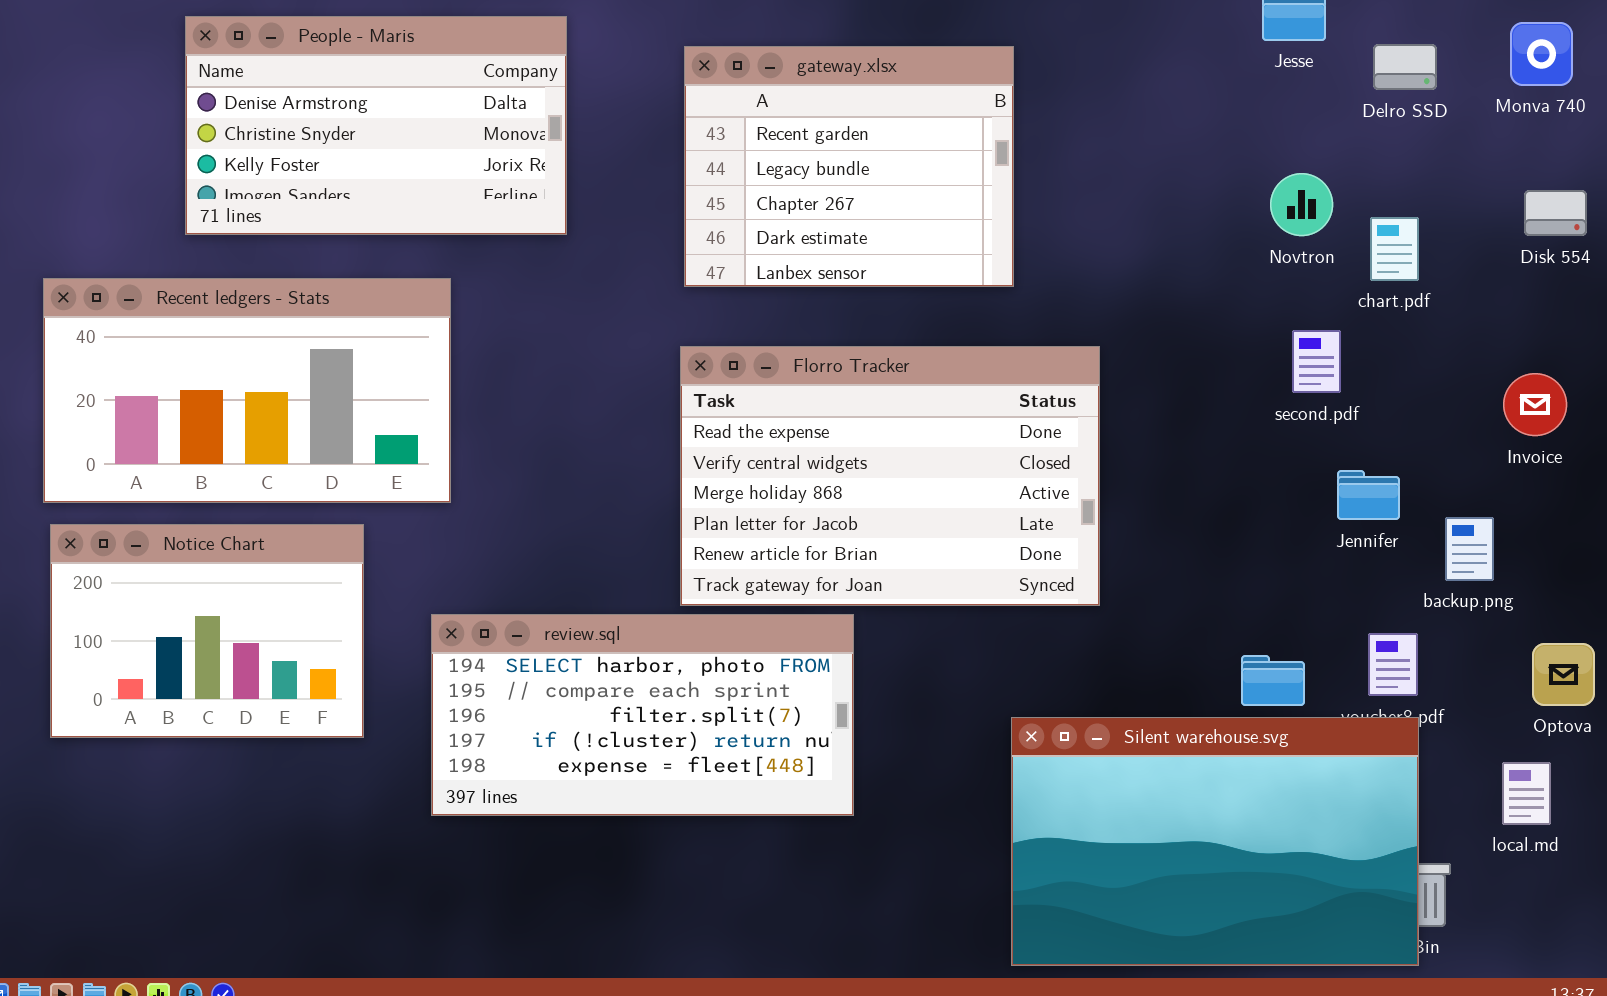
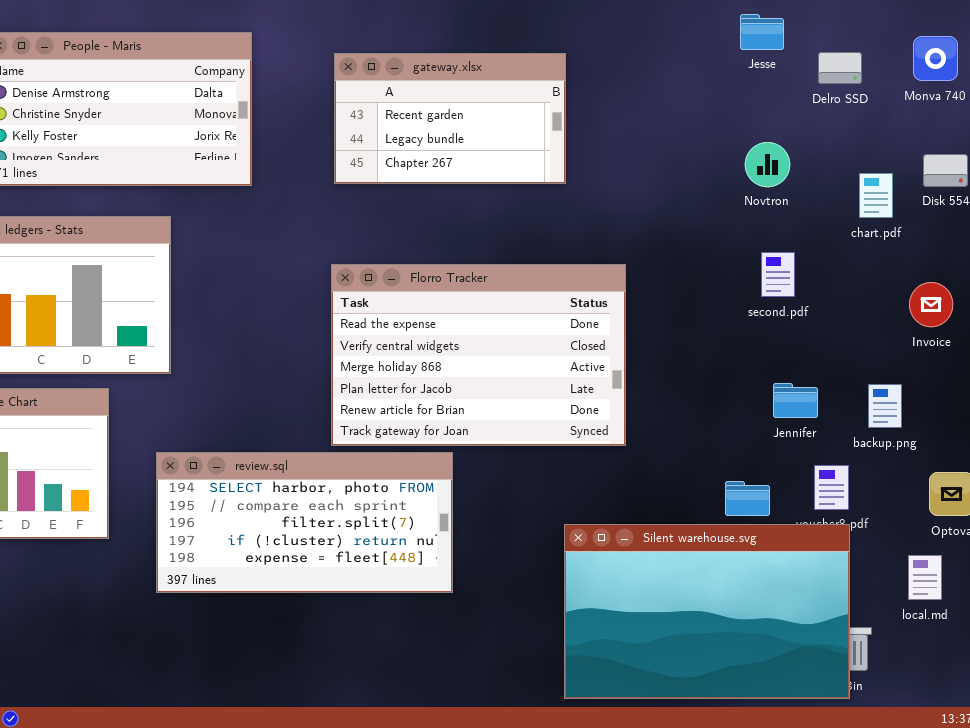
gateway.xlsx: [684,46,1014,287] -> [334,53,566,184], resized
chart.pdf: [1370,217,1419,281] -> [859,173,893,218], moved
Jennifer: [1337,470,1400,520] -> [773,383,818,418], moved

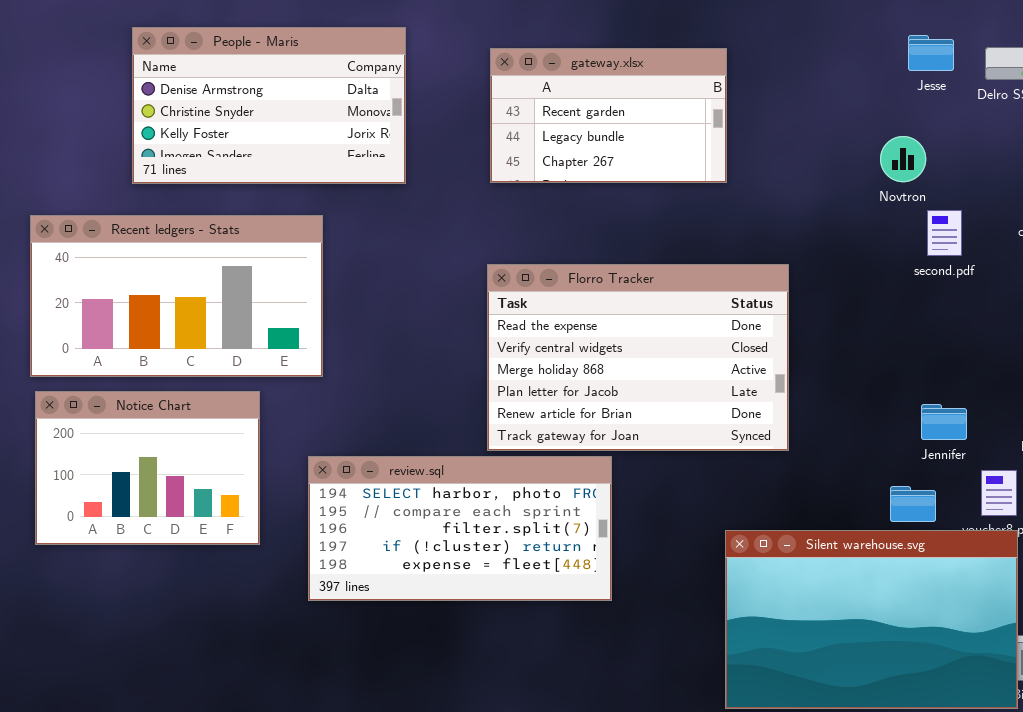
Jesse: [740,14,784,50] -> [908,35,954,71], moved
Novtron: [745,142,790,187] -> [880,136,926,182], moved
second.pdf: [761,252,795,297] -> [927,210,962,256], moved
Jennifer: [773,383,818,418] -> [921,404,967,440], moved

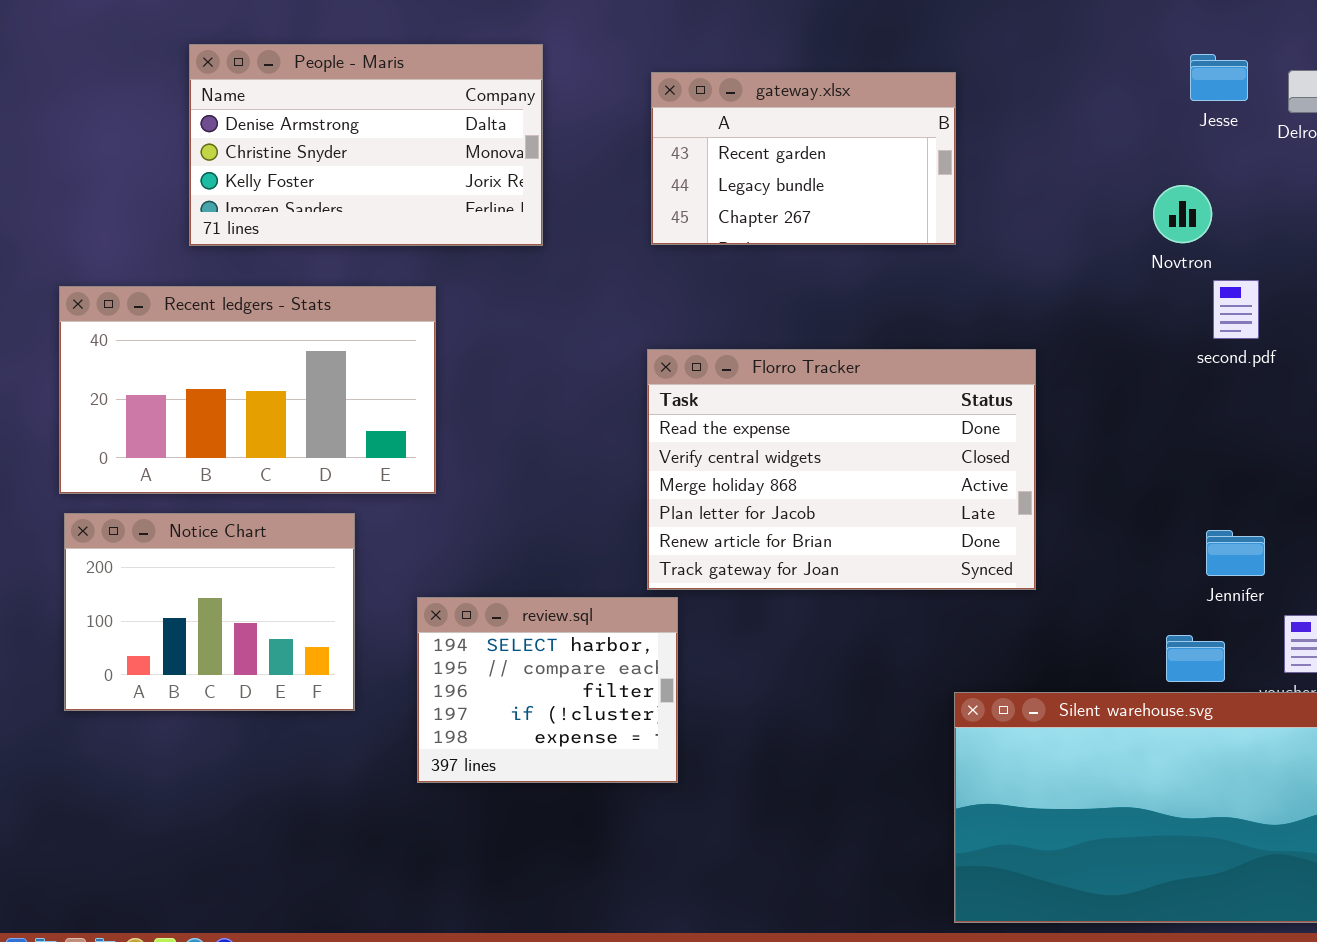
review.sql: [308,456,612,601] -> [417,597,678,783], resized

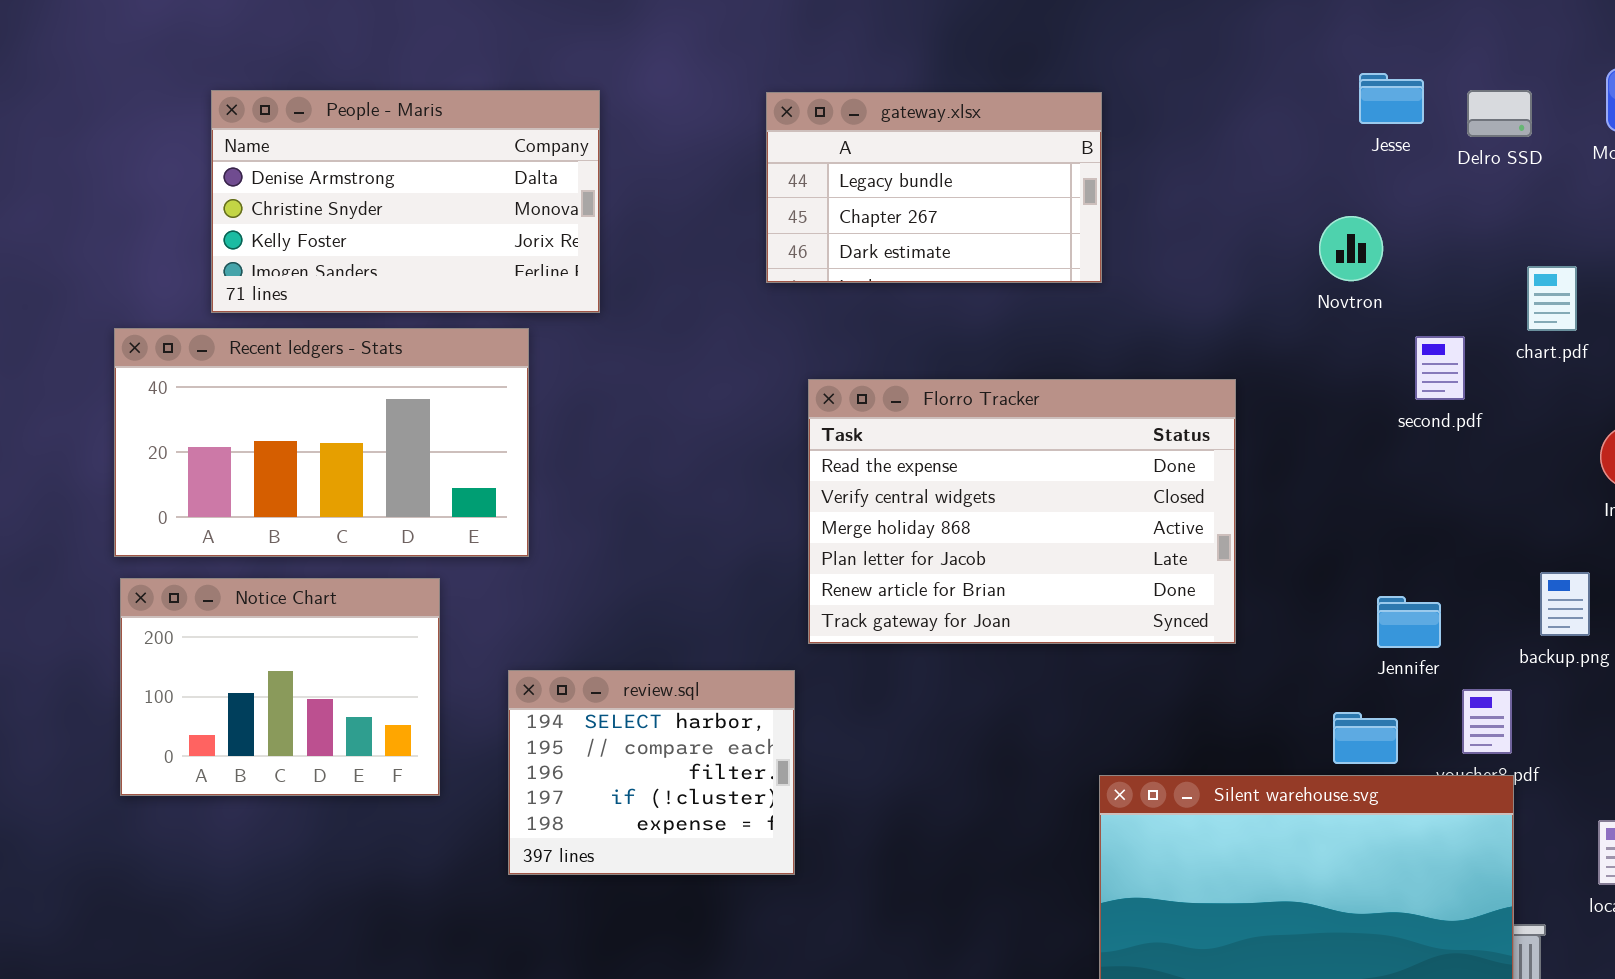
People - Maris: [189,44,543,246] -> [211,90,600,313], moved
gateway.xlsx: [651,72,956,245] -> [766,92,1102,283], scrolled down 1 row
second.pdf: [1213,280,1259,339] -> [1415,336,1465,400], moved
Florro Tracker: [647,349,1036,590] -> [808,379,1236,644], moved

